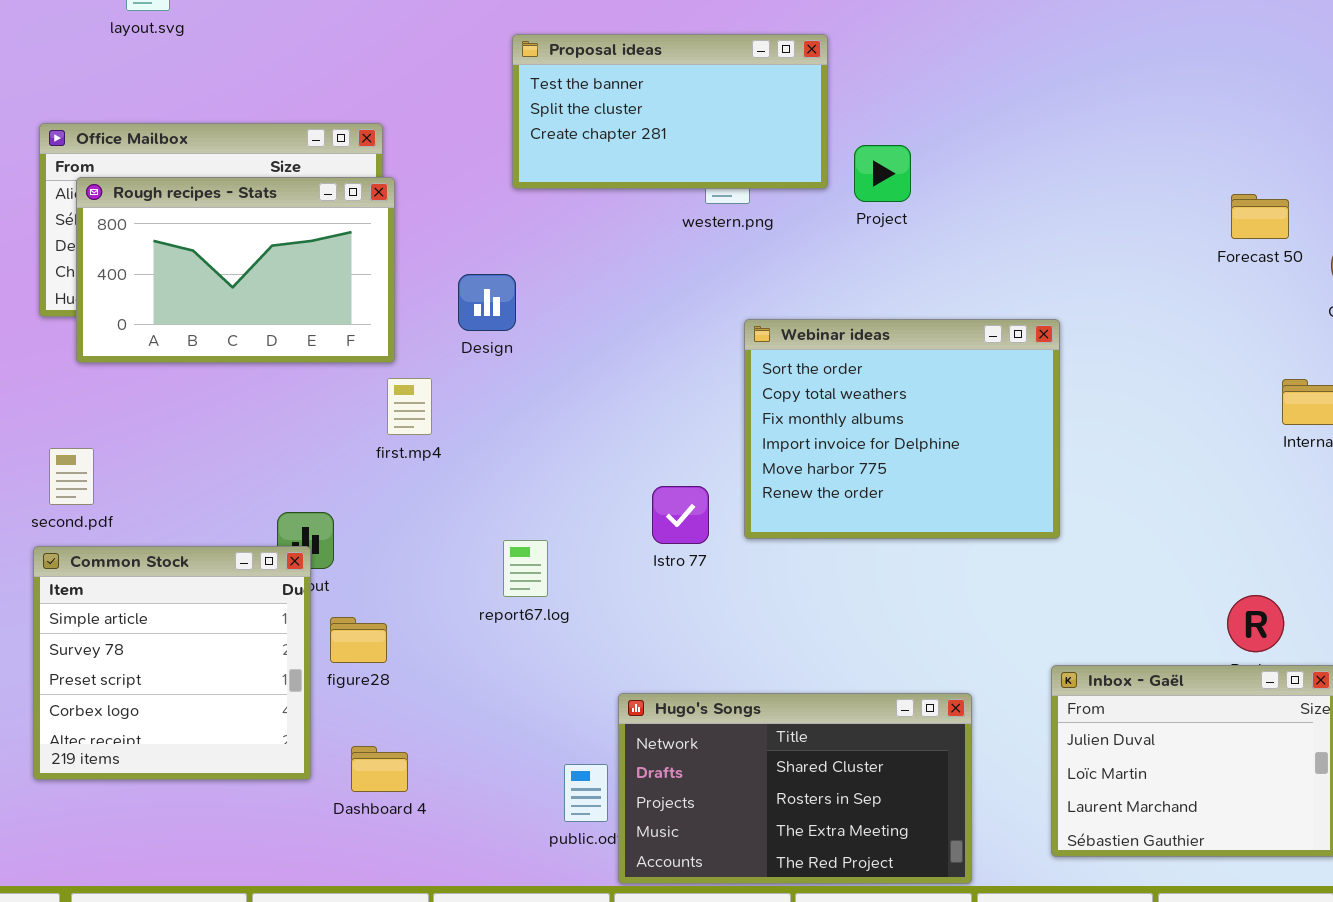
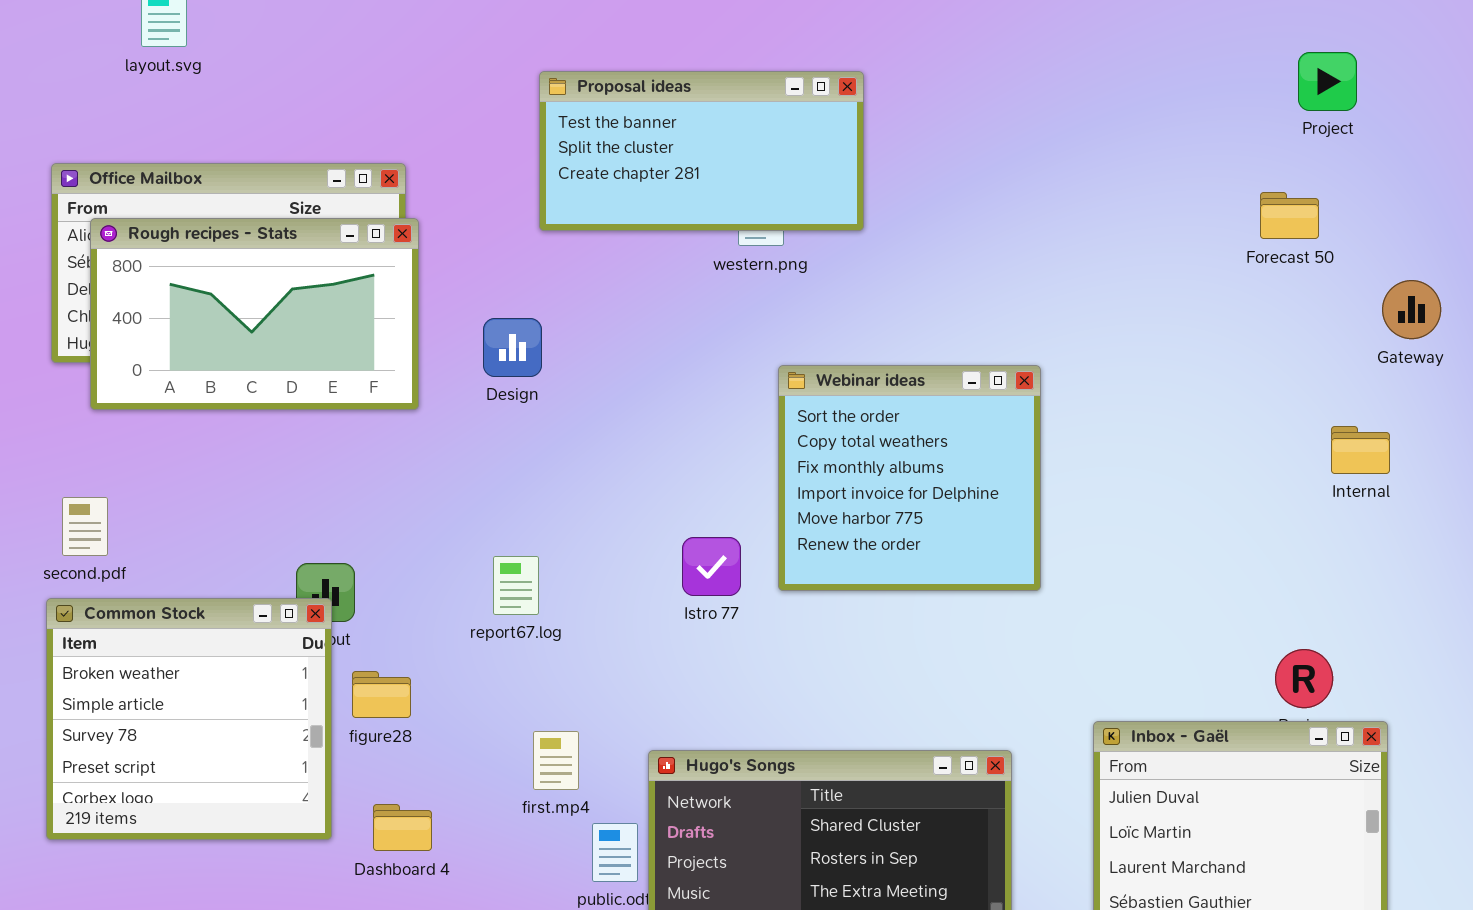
Project: [854,145,911,202] -> [1298,52,1357,111], moved
Forecast 50: [1231,194,1289,239] -> [1260,192,1319,239], moved
Webinar ideas: [744,319,1060,539] -> [778,365,1041,591], resized
first.mp4: [387,378,432,435] -> [533,731,579,790], moved
report67.log: [503,540,548,597] -> [493,556,539,615], moved
Common Stock: [33,546,311,780] -> [46,598,332,840], scrolled up 1 row

